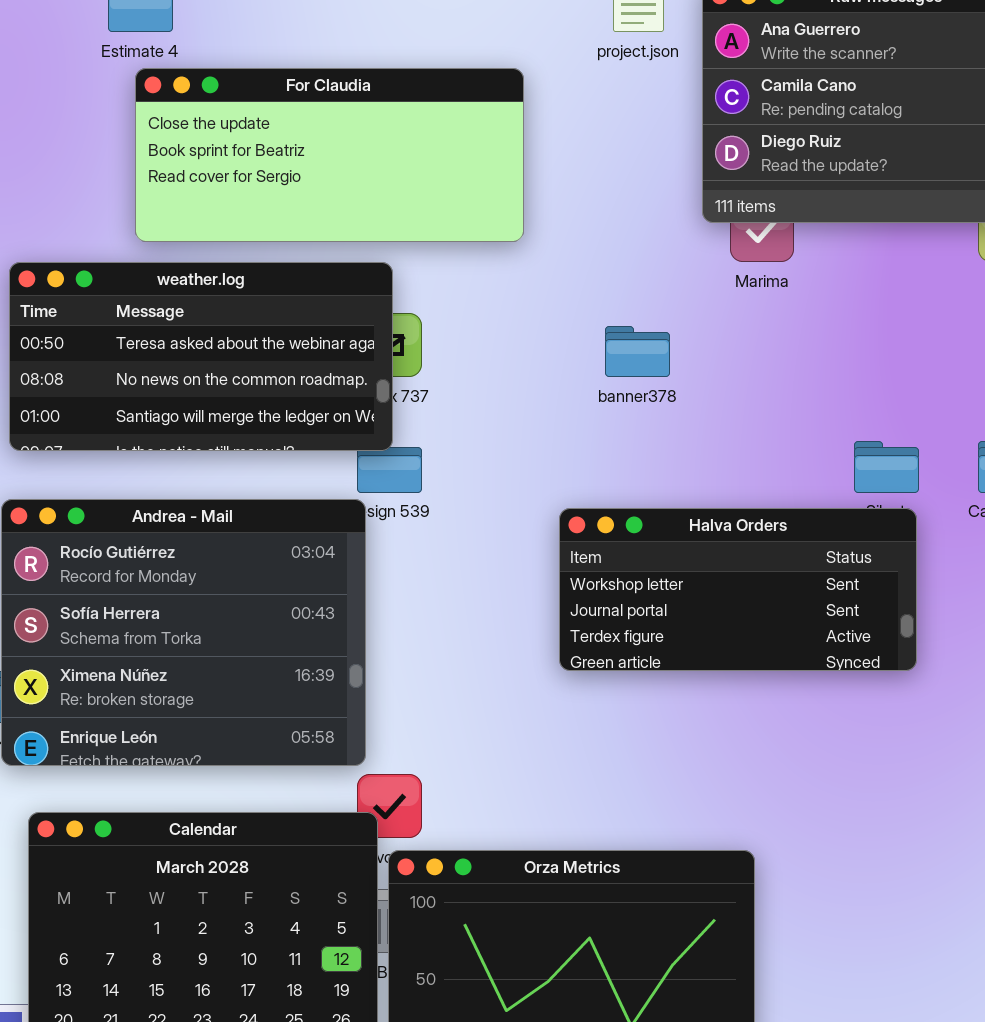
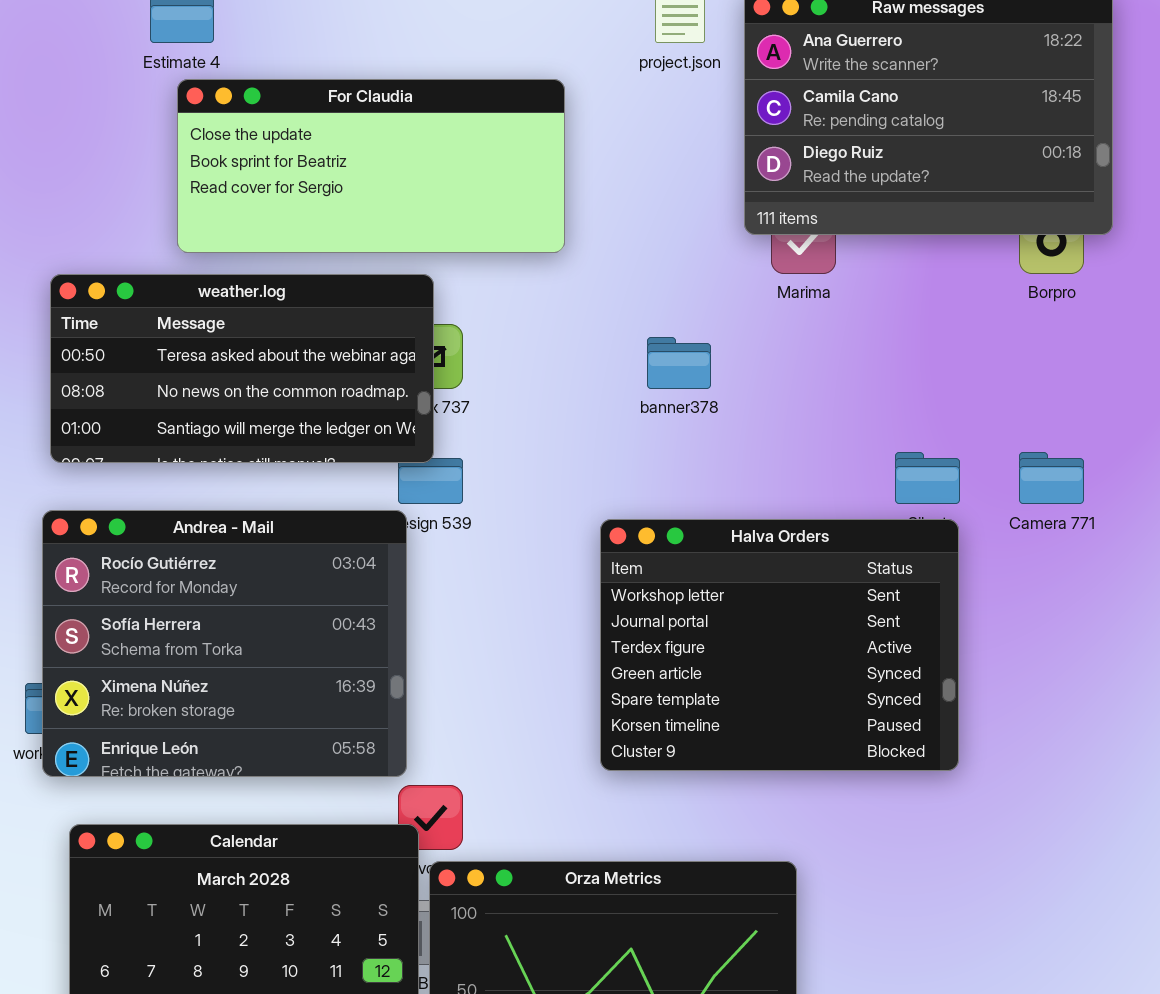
Halva Orders: [559,508,917,671] -> [600,519,959,771], resized

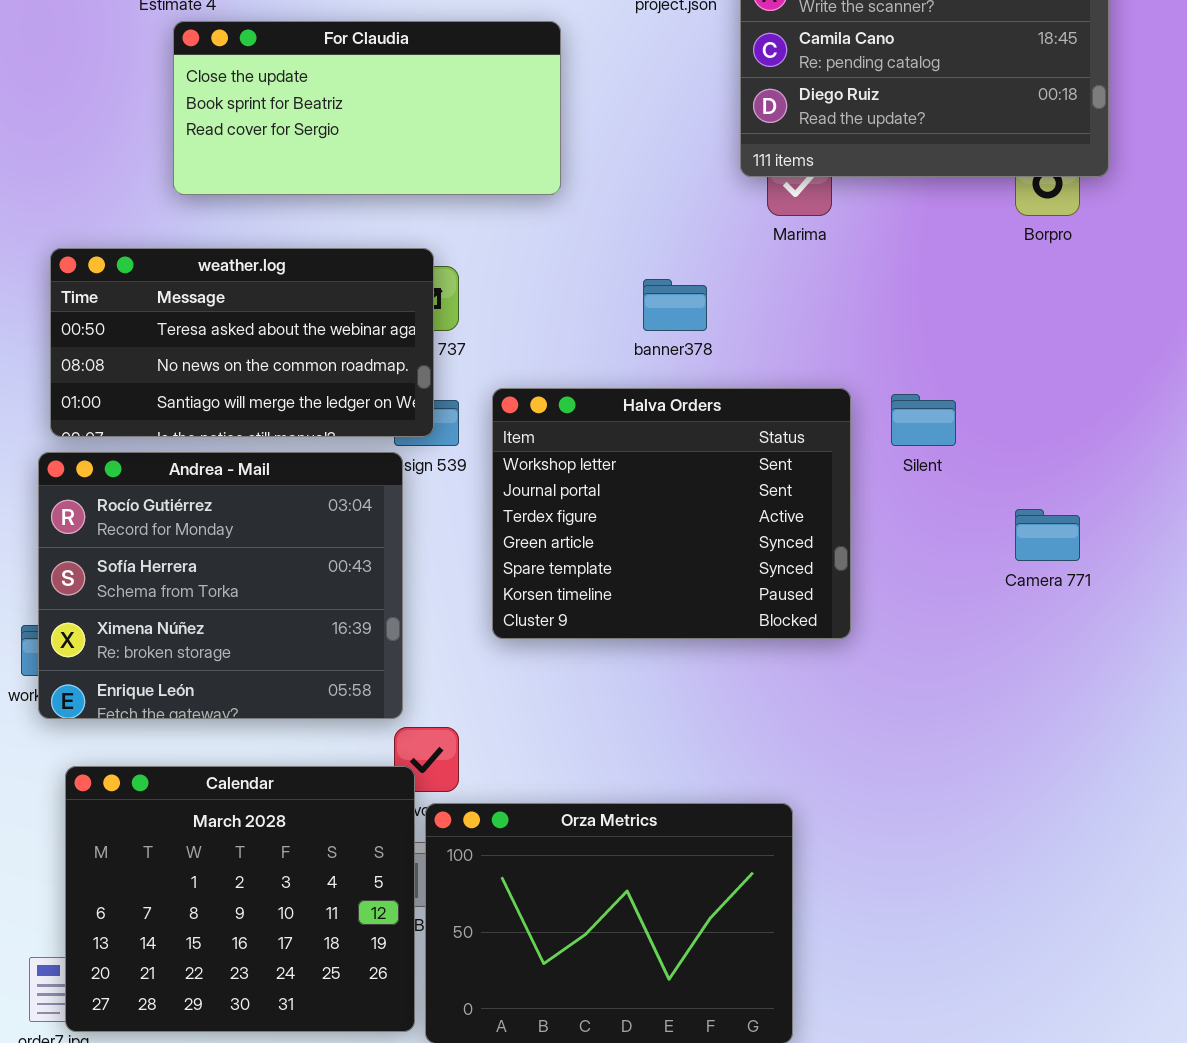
weather.log: [50,274,434,463] -> [50,248,434,437], moved
Camera 771: [1019,452,1084,504] -> [1015,509,1080,561], moved
Halva Orders: [600,519,959,771] -> [492,388,851,639], moved

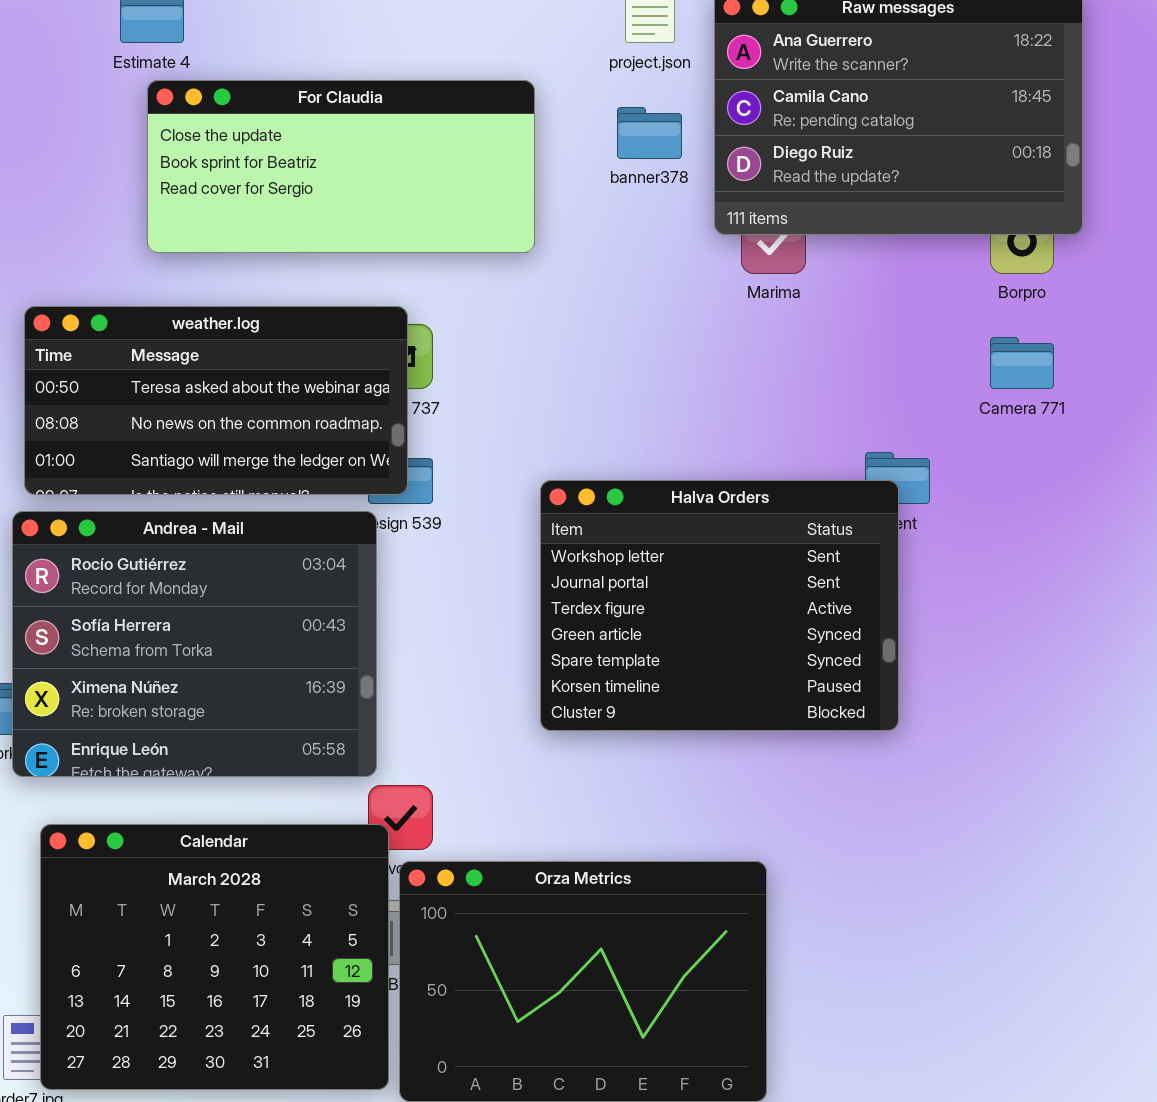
banner378: [643,279,707,331] -> [617,107,682,159], moved
Halva Orders: [492,388,851,639] -> [540,480,899,731], moved
Camera 771: [1015,509,1080,561] -> [990,337,1054,389], moved

